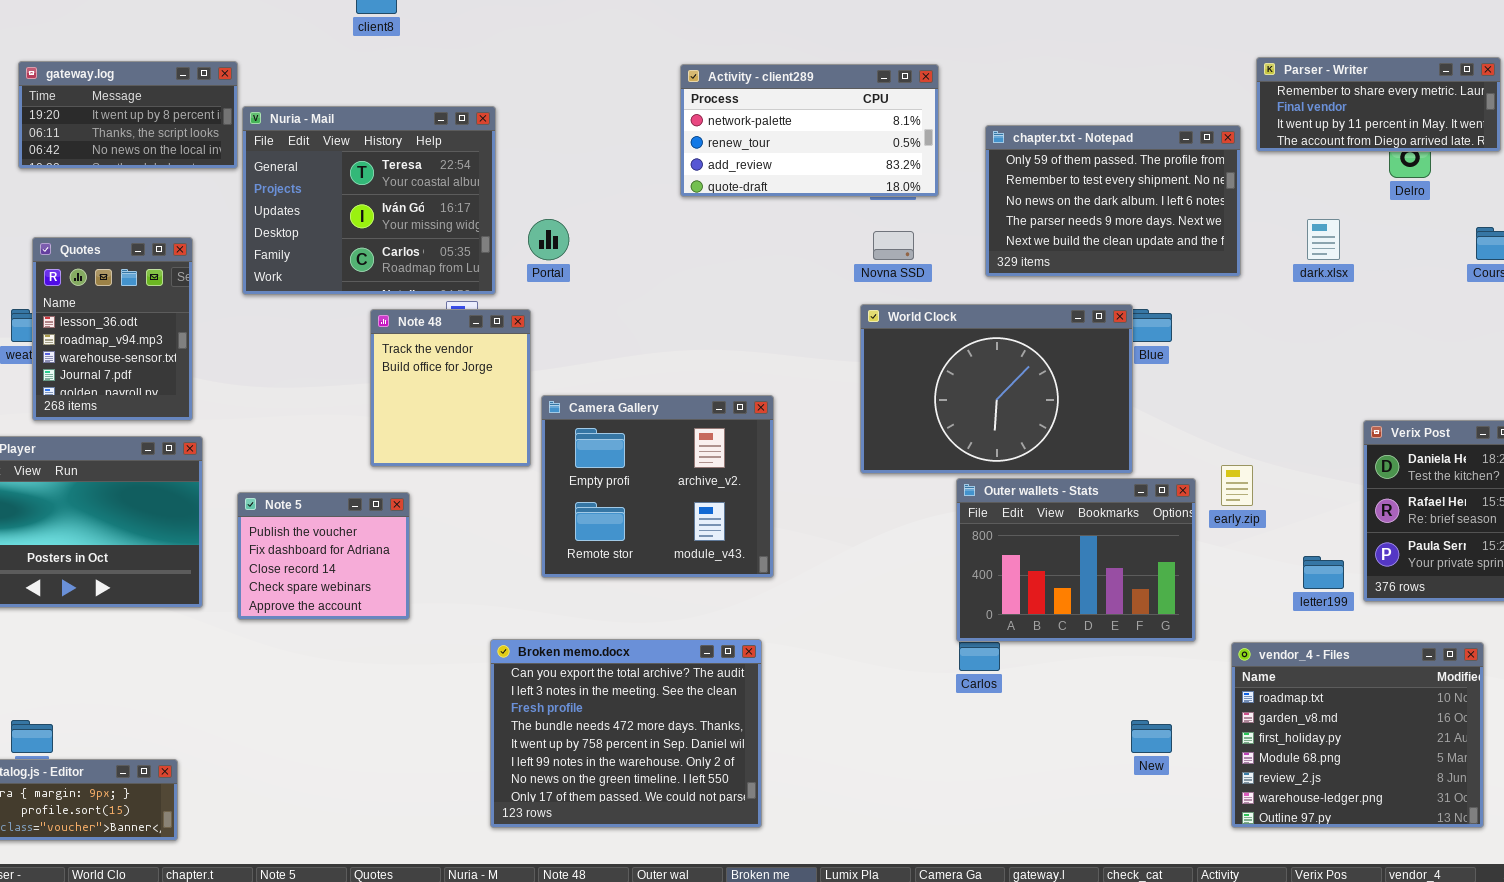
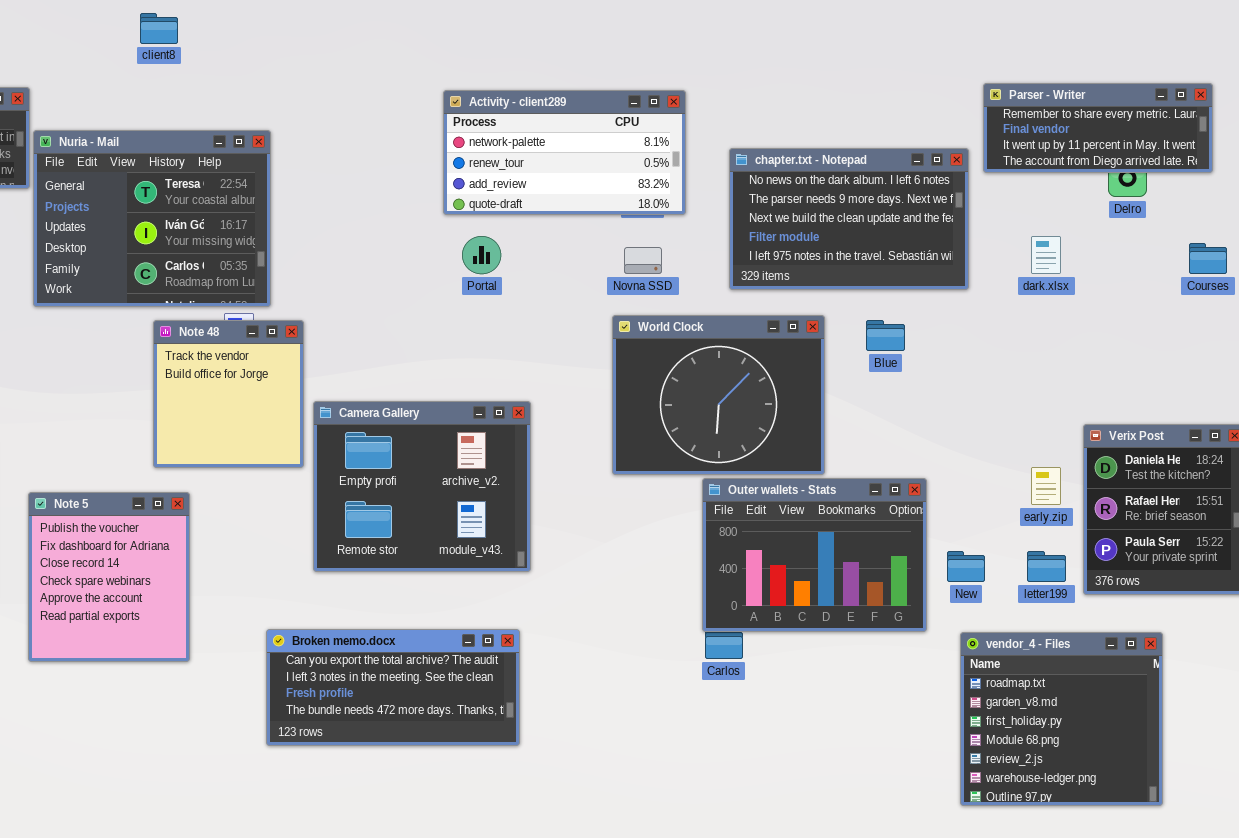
chapter.txt - Notepad: [985,125,1241,277] -> [729,148,969,290], scrolled down 2 rows
Portal: [528,219,569,260] -> [462,236,501,274], moved
World Clock: [860,304,1133,474] -> [612,315,825,475], resized
early.zip: [1221,465,1253,506] -> [1031,467,1061,505], moved
Note 5: [237,492,410,620] -> [28,492,190,662], resized
Broken memo.docx: [490,639,762,828] -> [266,629,520,746], resized
vendor_4 - Files: [1231,642,1484,828] -> [960,632,1163,806], resized
New: [1131,720,1172,753] -> [947,551,985,582], moved

